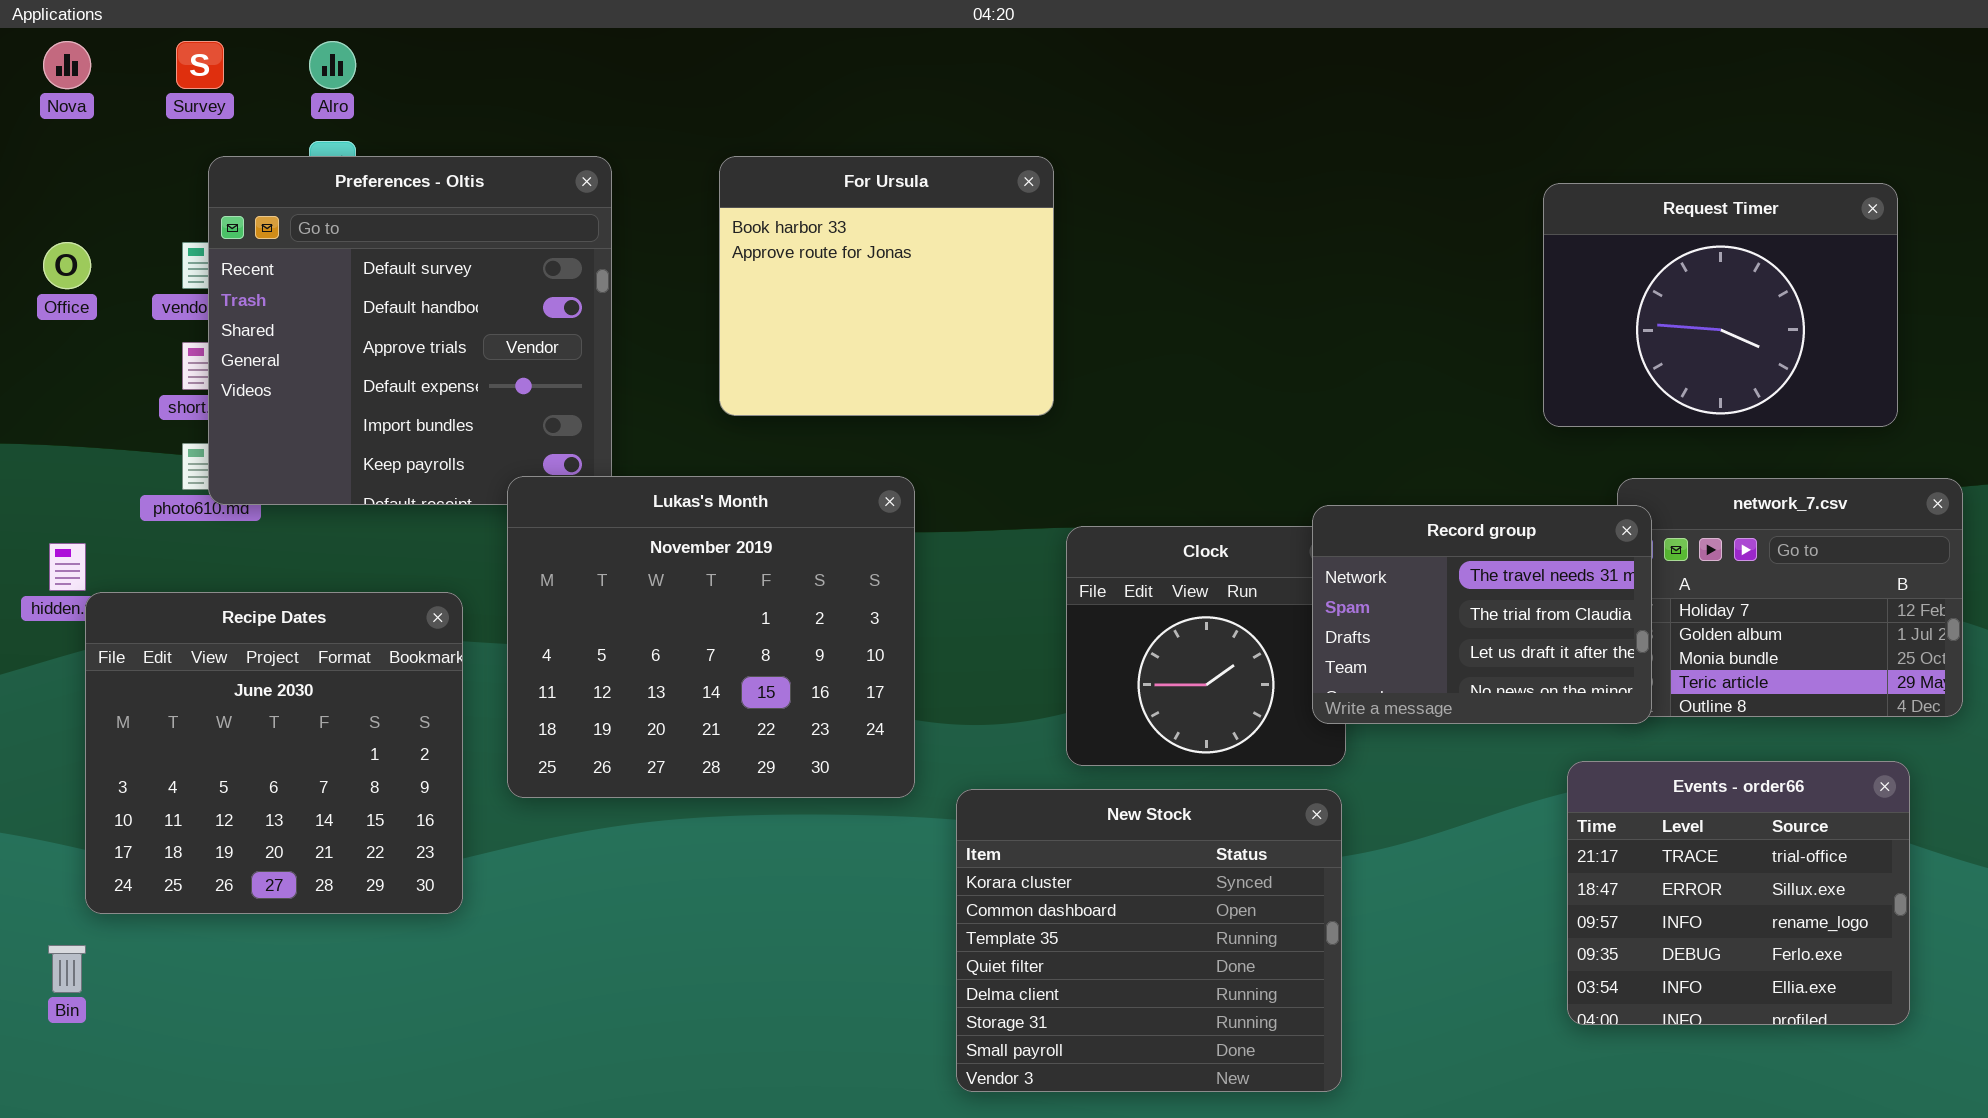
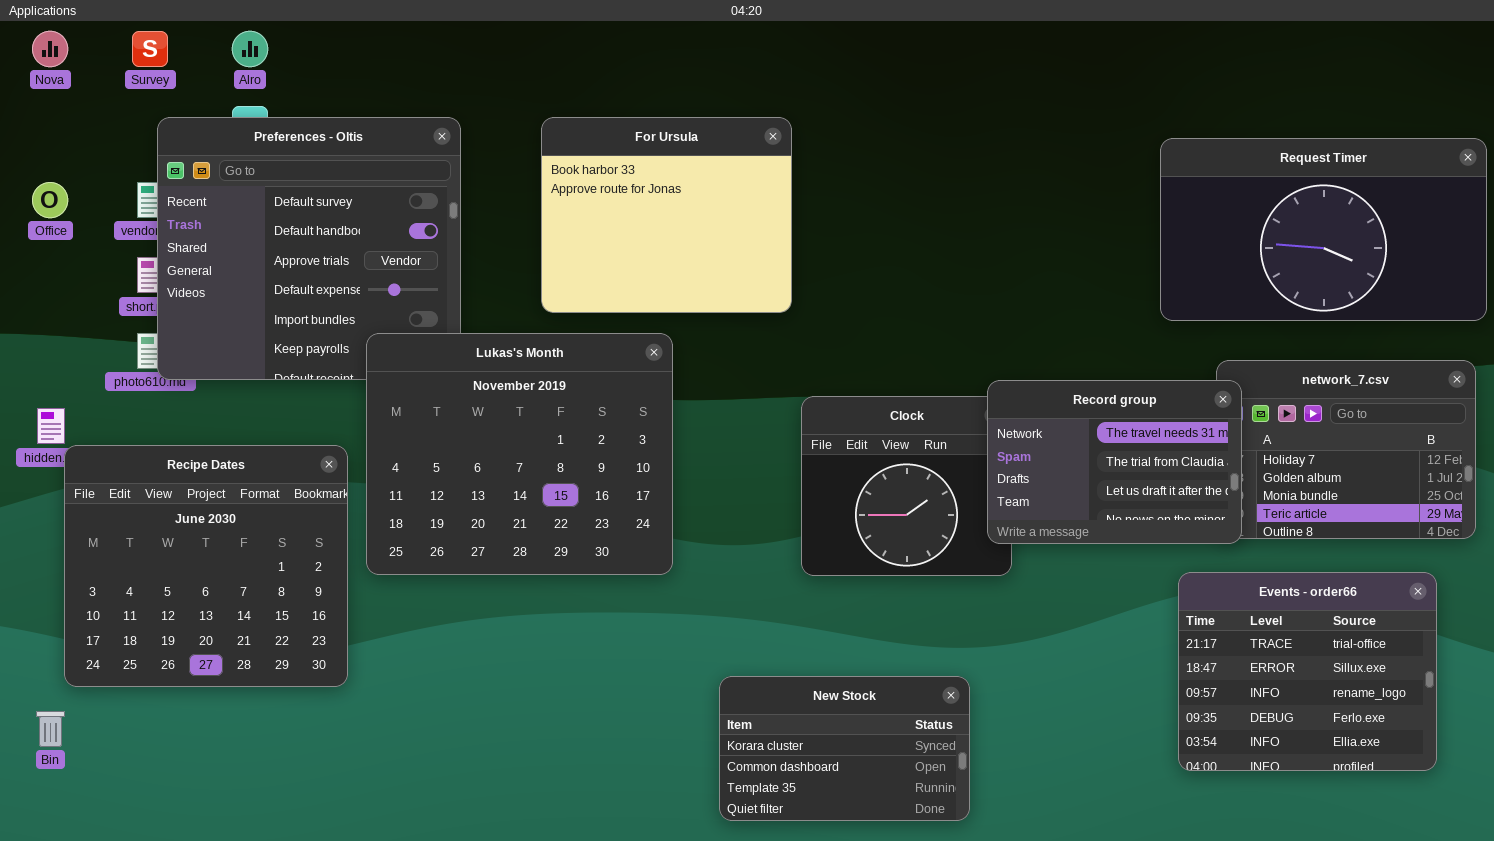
Request Timer: [1543,183,1898,427] -> [1160,138,1487,321], resized
Lukas's Month: [507,476,915,798] -> [366,333,673,575], moved
New Stock: [956,789,1342,1092] -> [719,676,970,821], resized

